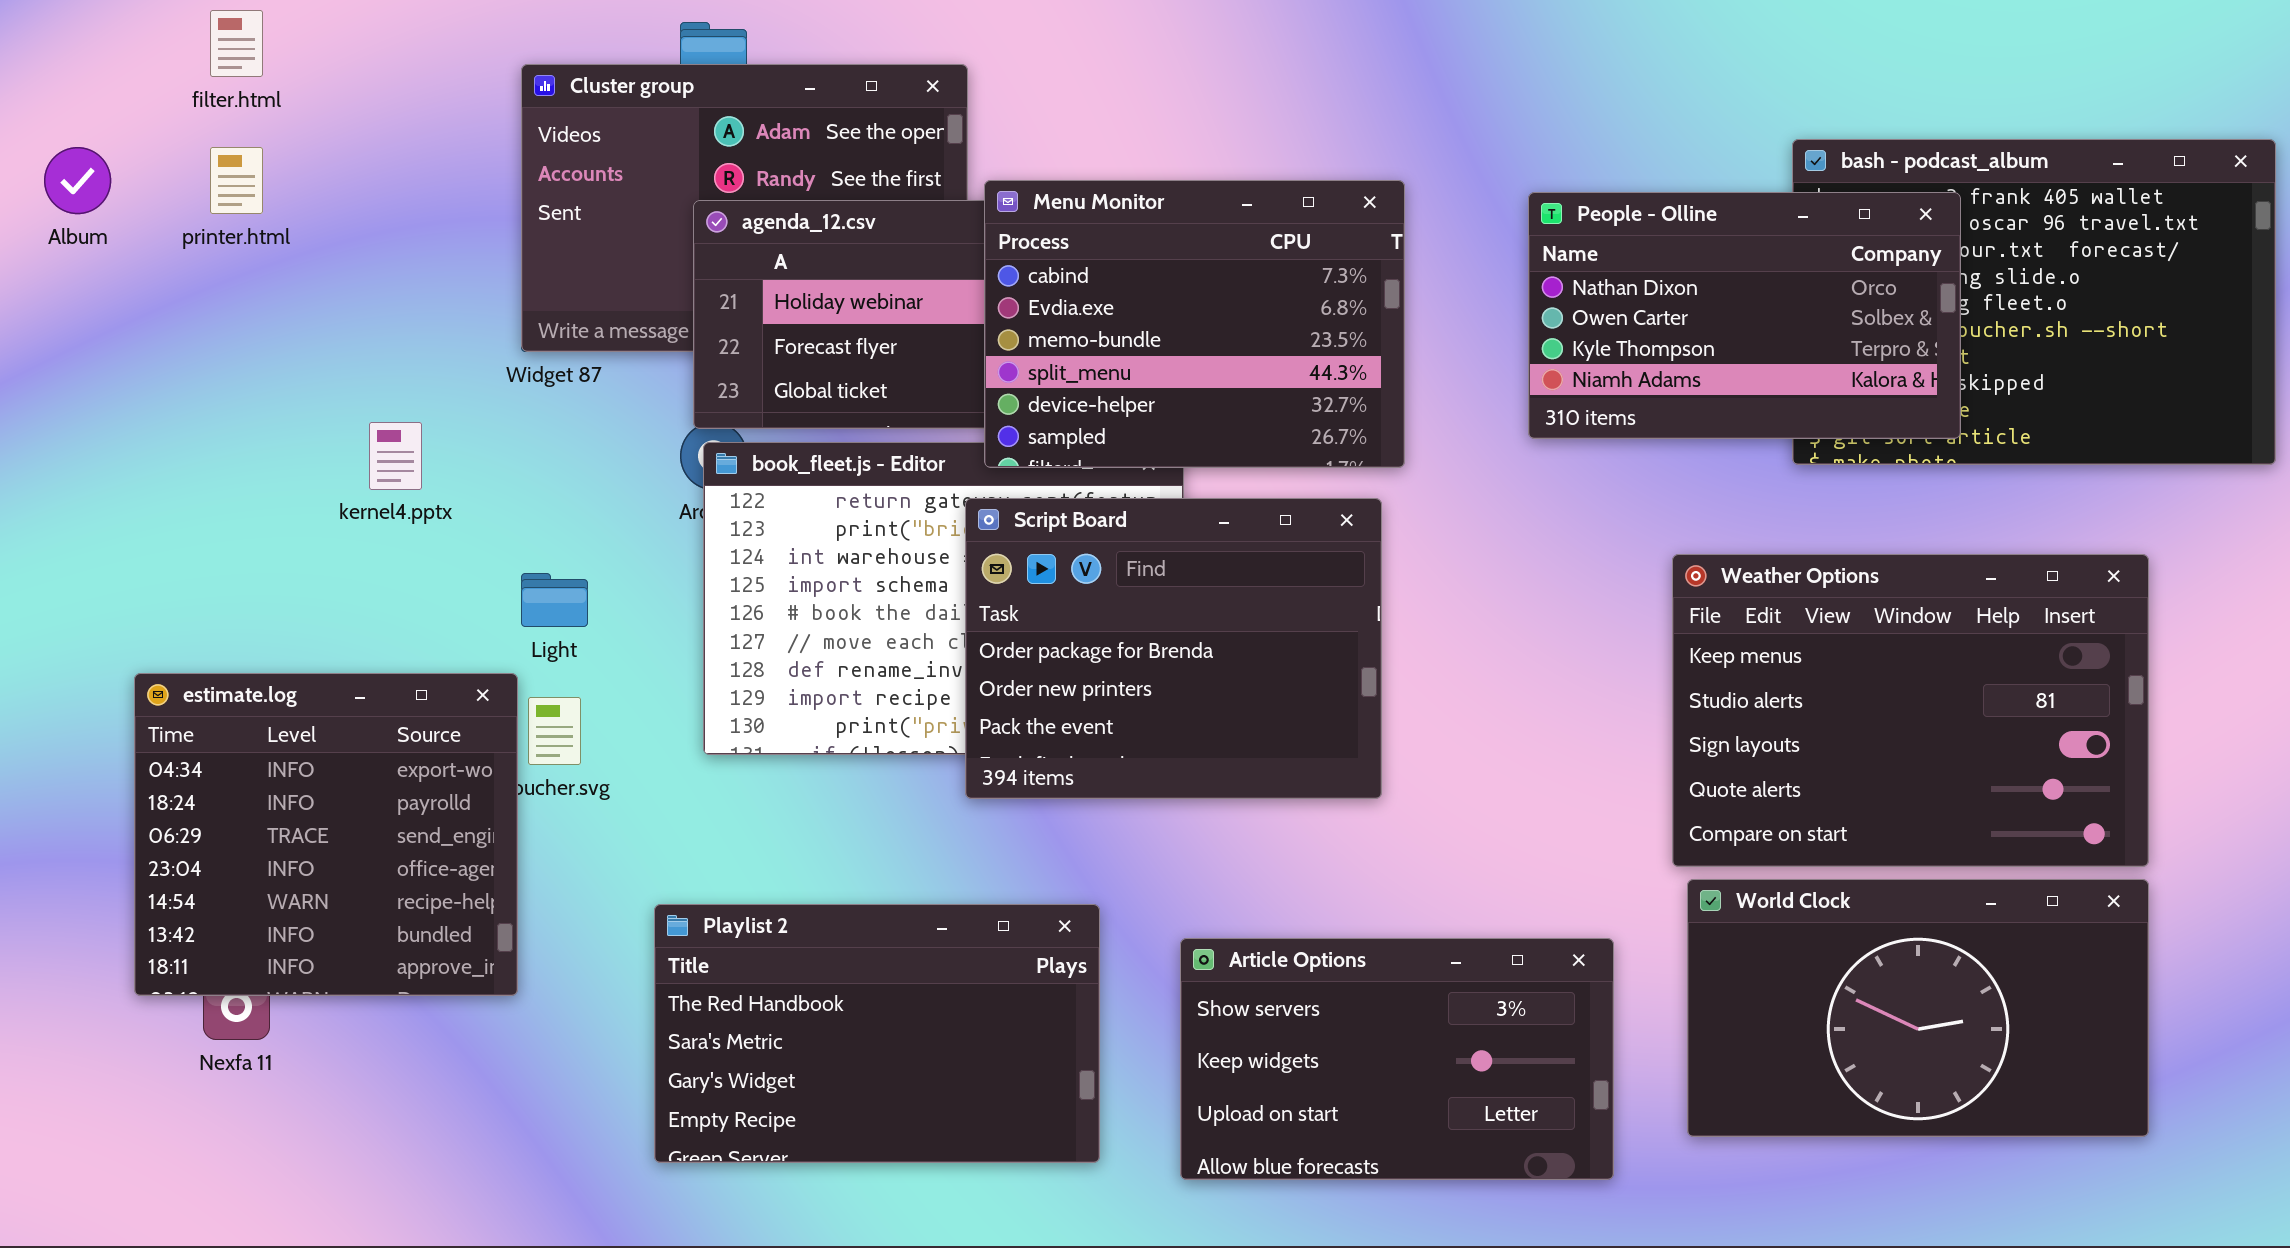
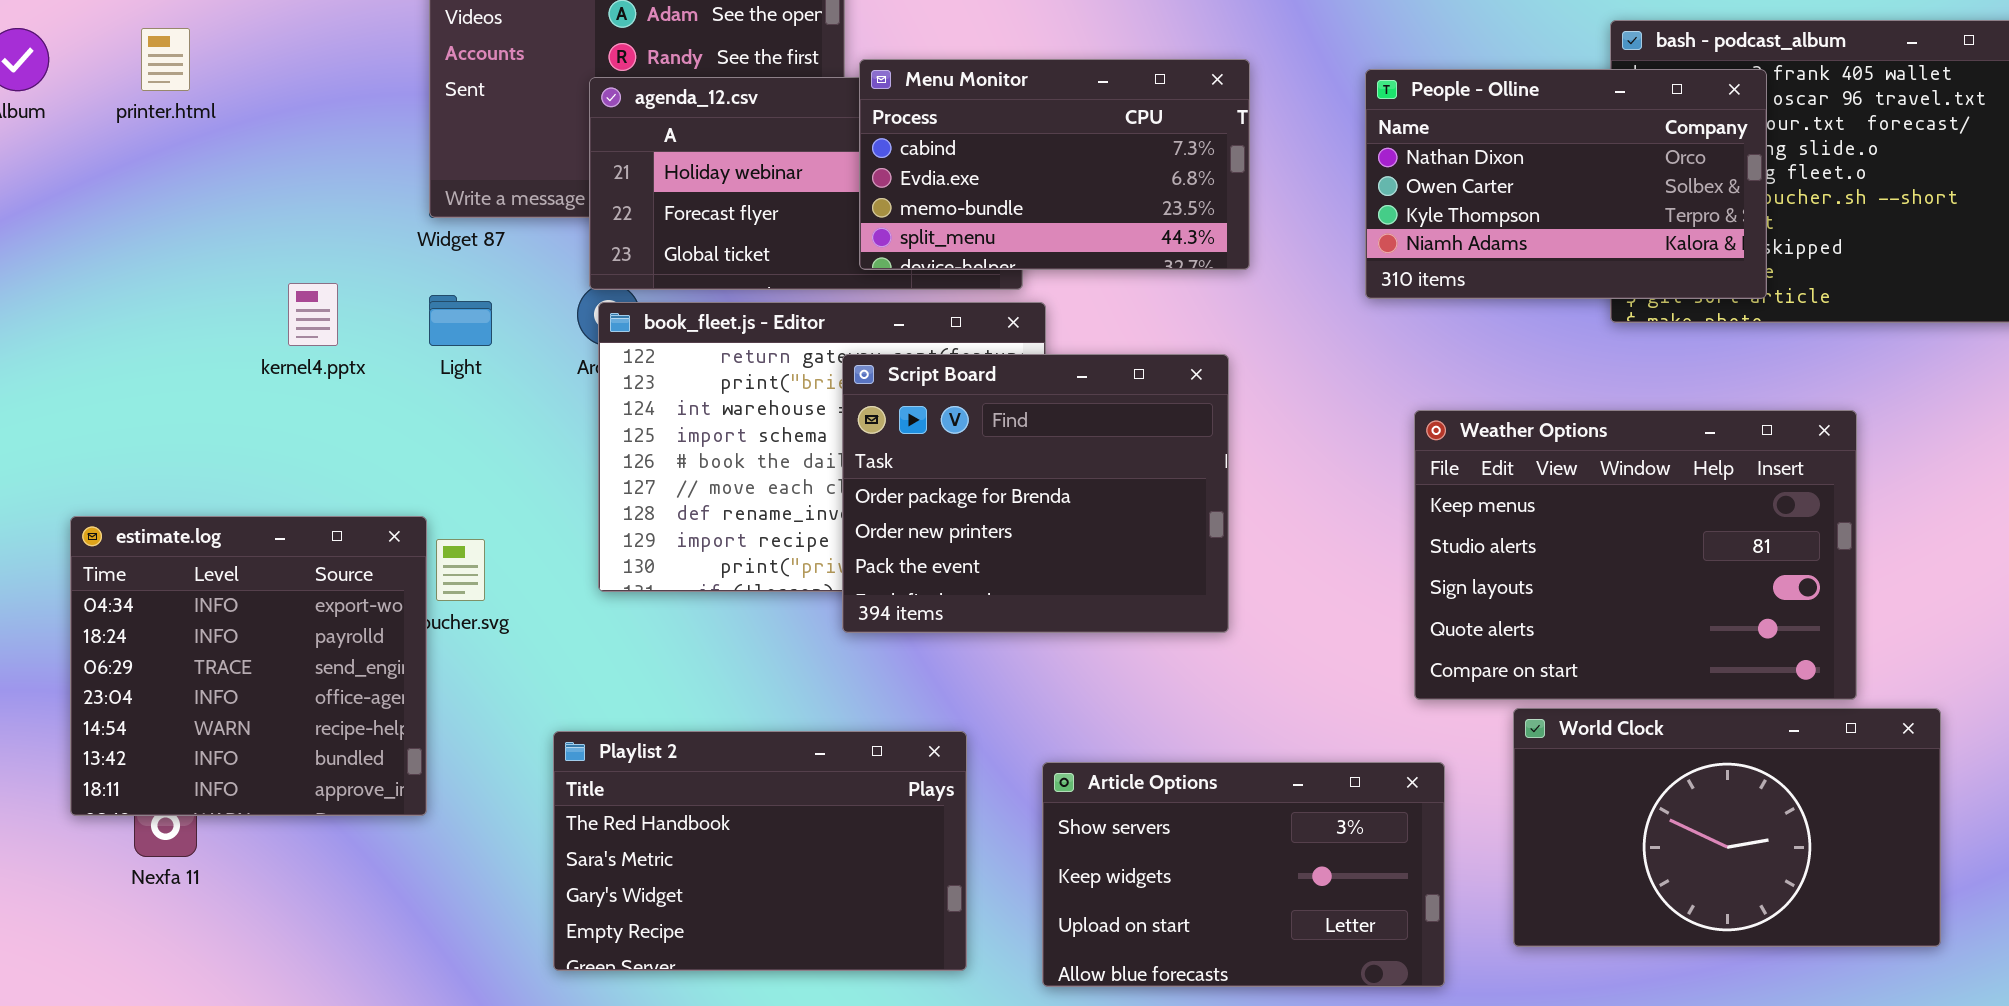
Menu Monitor: [984,180,1405,468] -> [859,59,1250,270], resized
Weather Options: [1672,554,2149,867] -> [1414,410,1857,700], moved
Light: [521,573,588,627] -> [429,295,492,346], moved

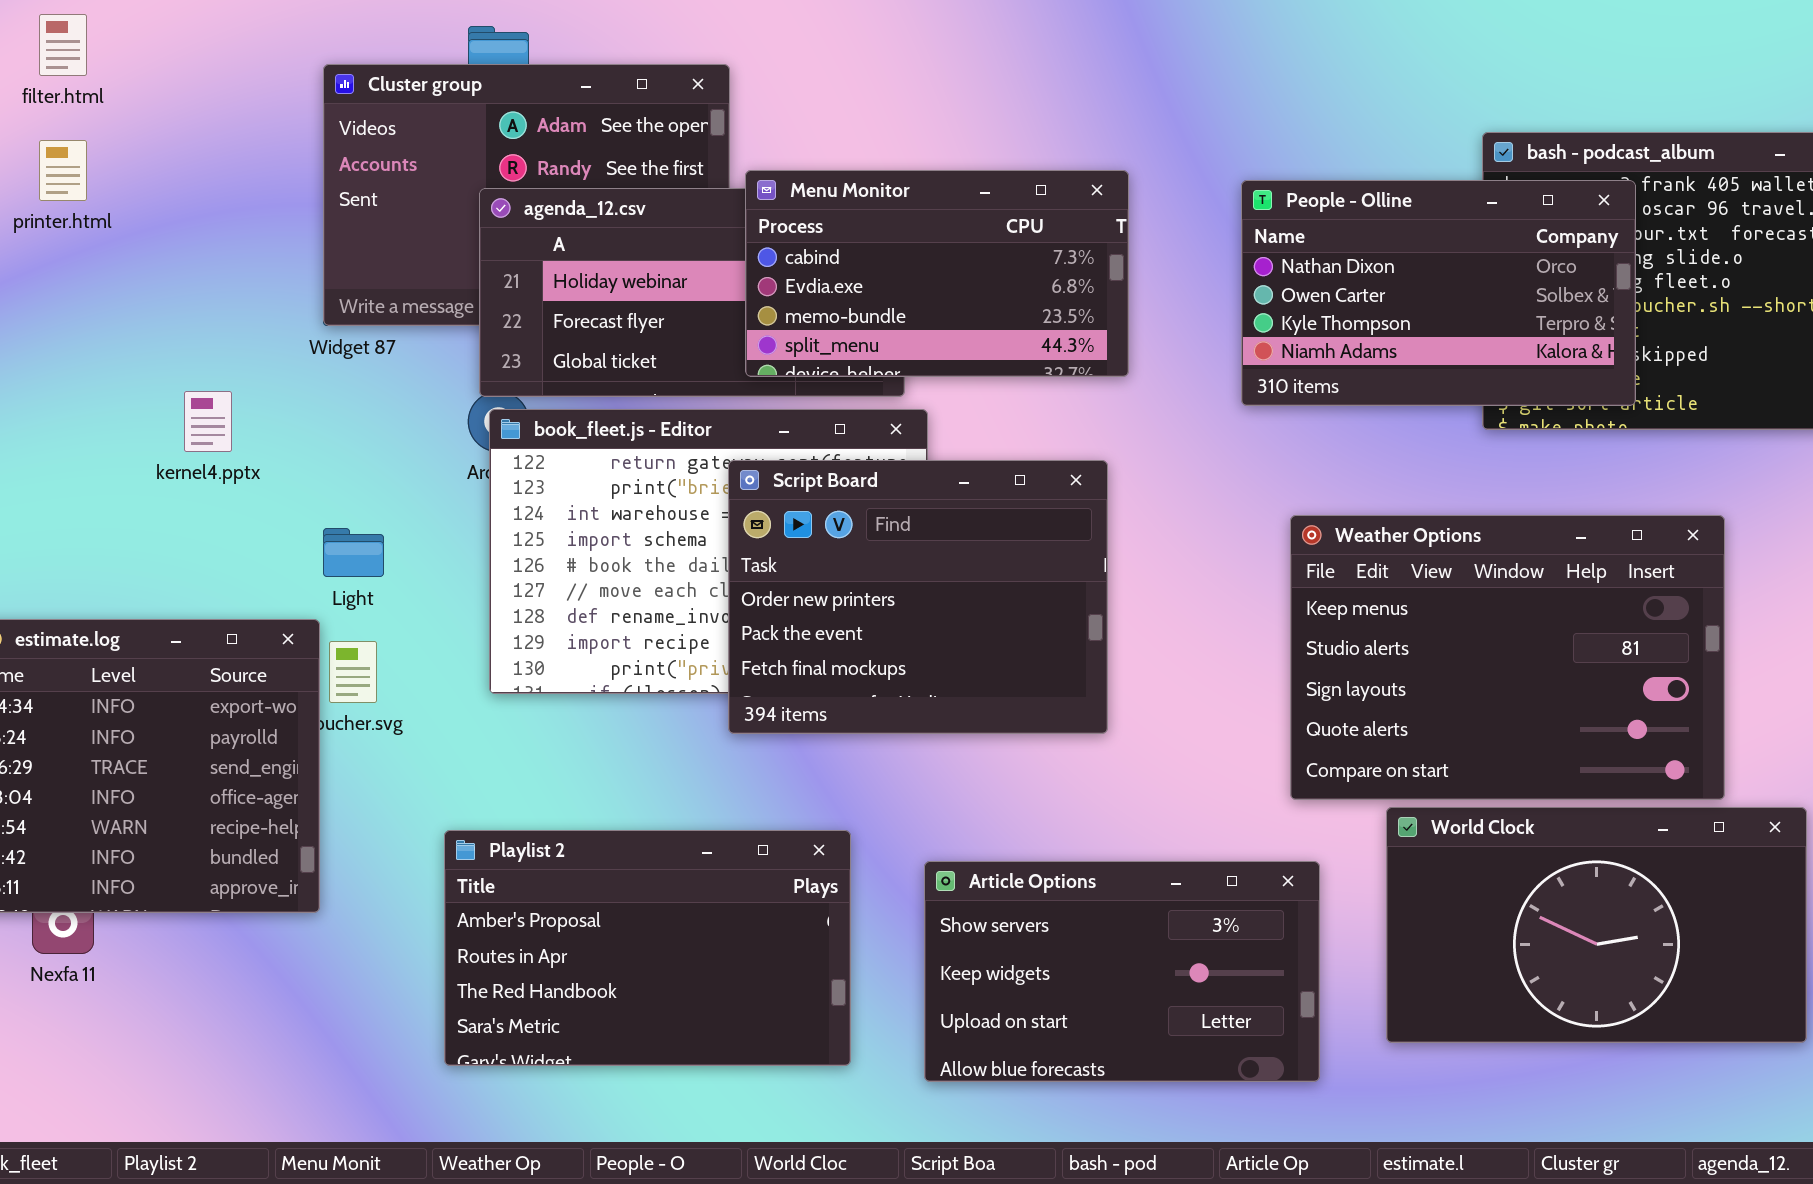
Light: [429,295,492,346] -> [323,528,384,577], moved
Script Board: [842,354,1229,633] -> [728,460,1108,734], scrolled down 1 row
Playlist 2: [553,731,967,971] -> [444,830,851,1066], scrolled up 2 rows

